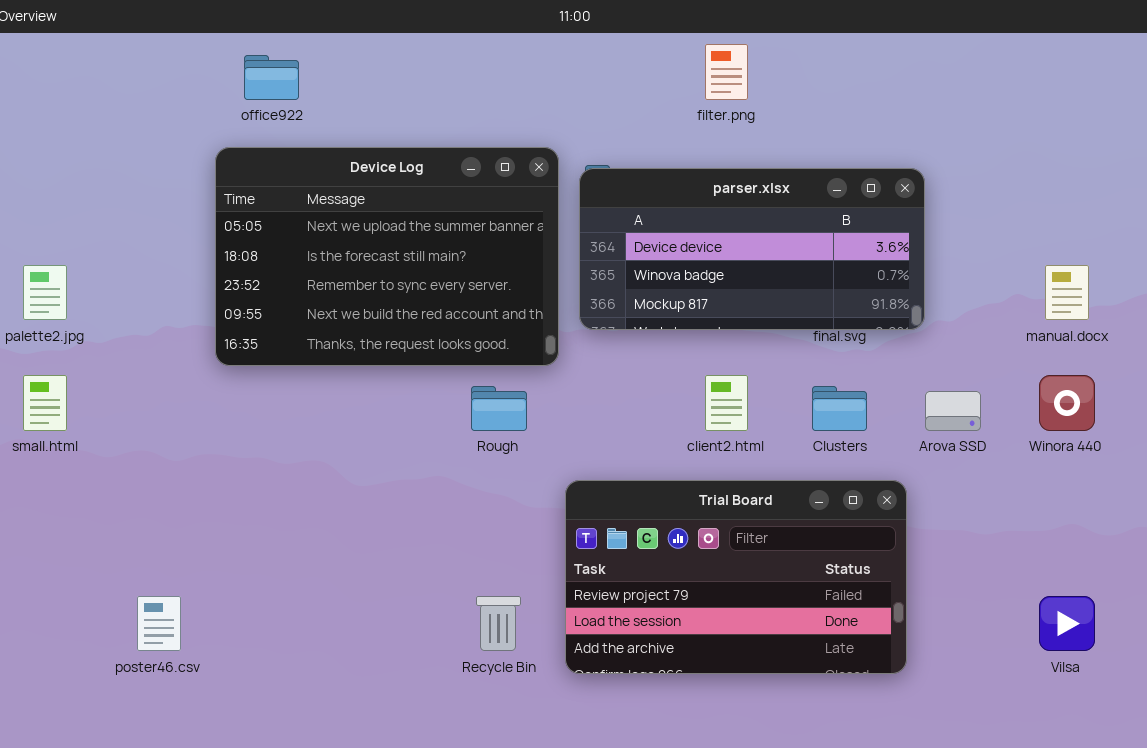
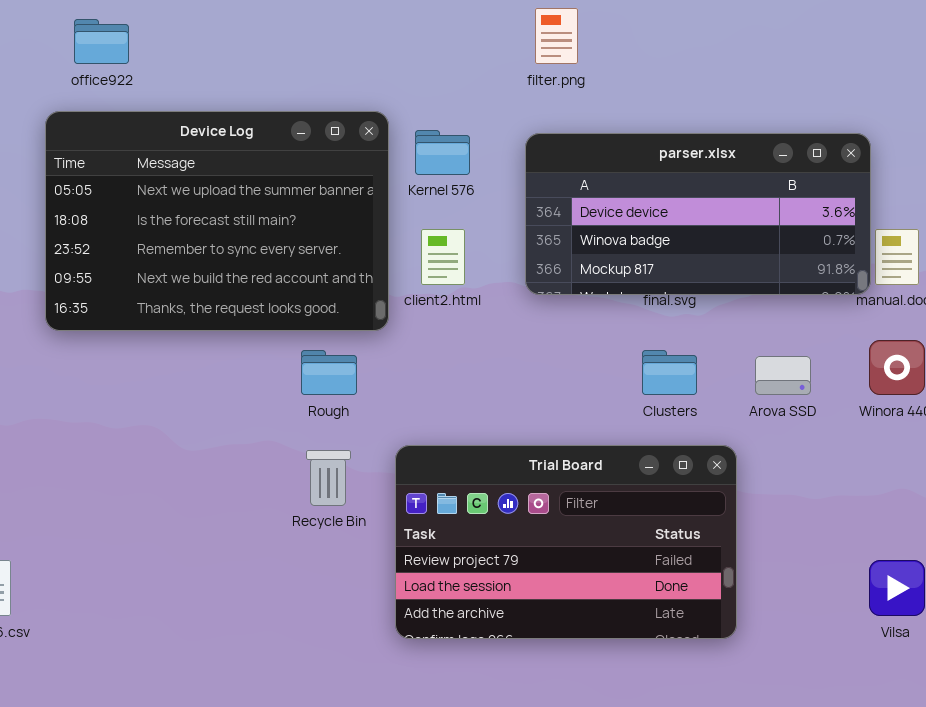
parser.xlsx: [579,168,925,330] -> [525,133,871,295], moved
client2.html: [705,375,748,431] -> [421,229,465,285], moved
Recycle Bin: [476,596,521,651] -> [306,450,351,506], moved

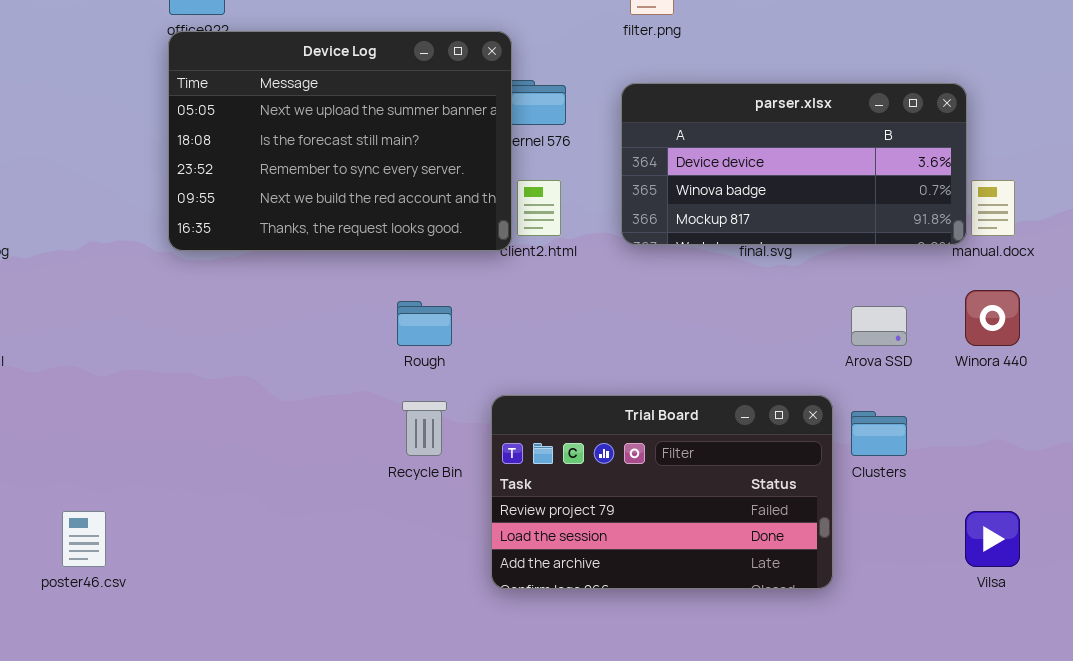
Device Log: [45,111,389,331] -> [168,31,512,251], moved
Clusters: [642,350,697,395] -> [851,411,907,456], moved

